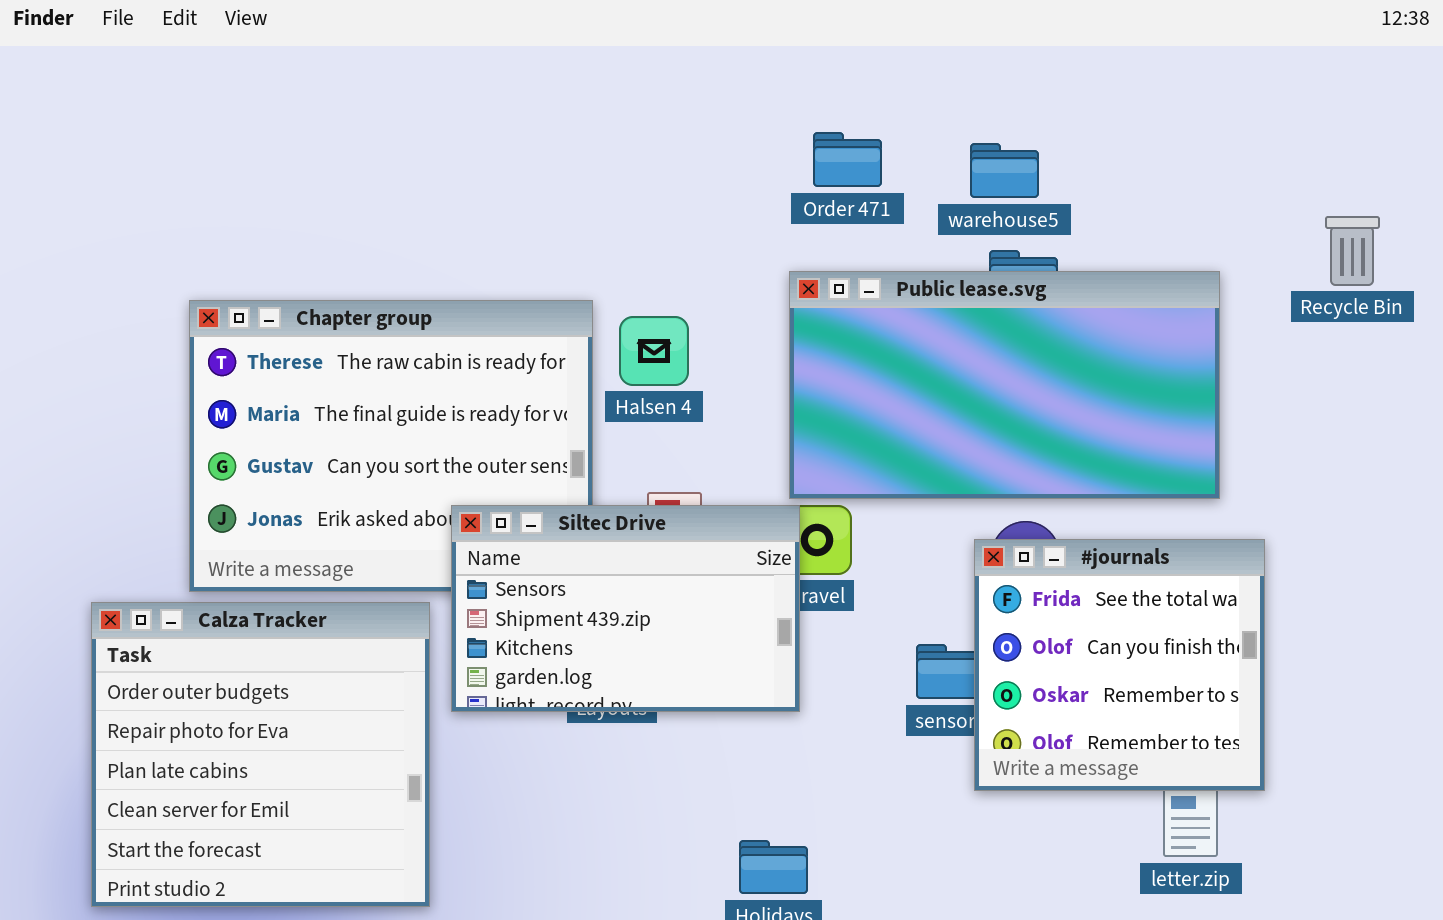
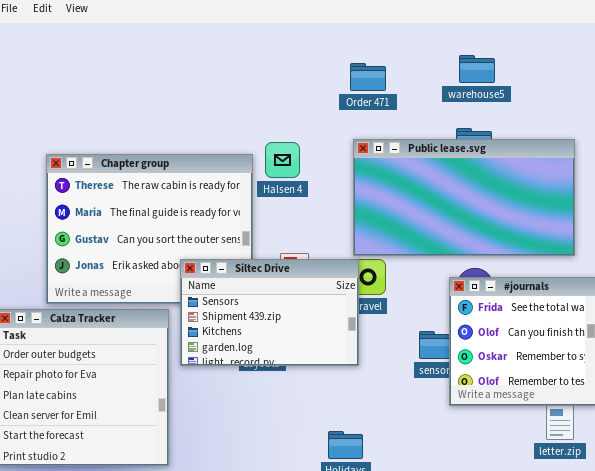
Order 471: [813,132,882,187] -> [350,63,386,91], moved
warehouse5: [970,143,1039,198] -> [459,55,495,83], moved
Halsen 4: [619,316,689,386] -> [265,142,300,178], moved

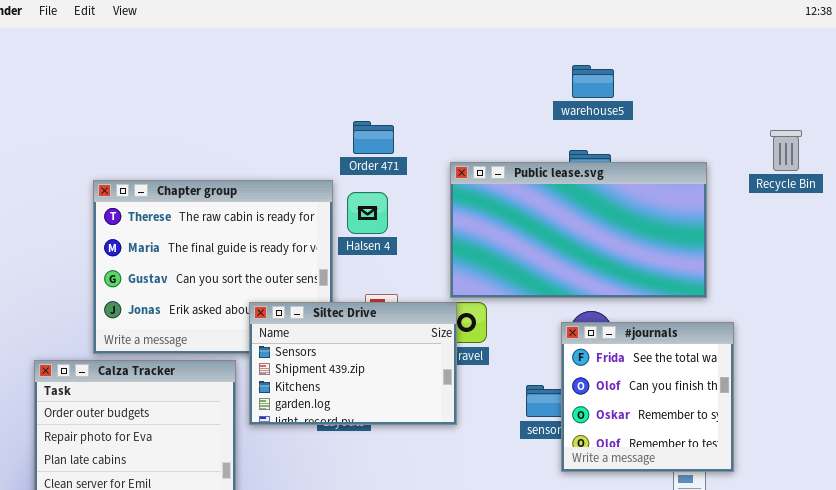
Order 471: [350,63,386,91] -> [353,121,394,154], moved
Halsen 4: [265,142,300,178] -> [347,192,388,234], moved

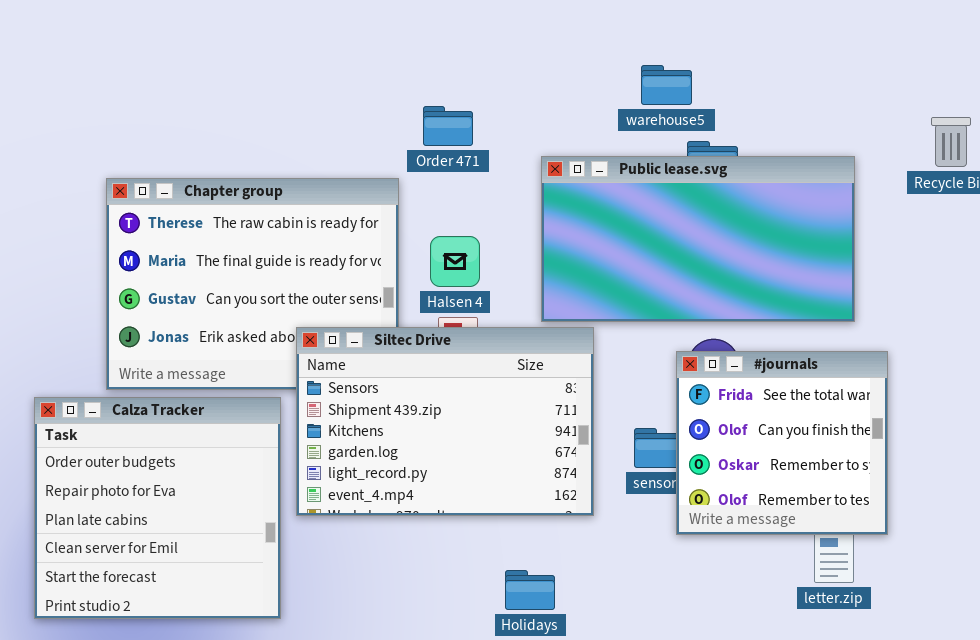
warehouse5: [572,65,614,98] -> [641,65,692,105], moved
Halsen 4: [347,192,388,234] -> [430,236,480,287], moved
Siltec Drive: [249,302,457,425] -> [296,327,594,516], resized

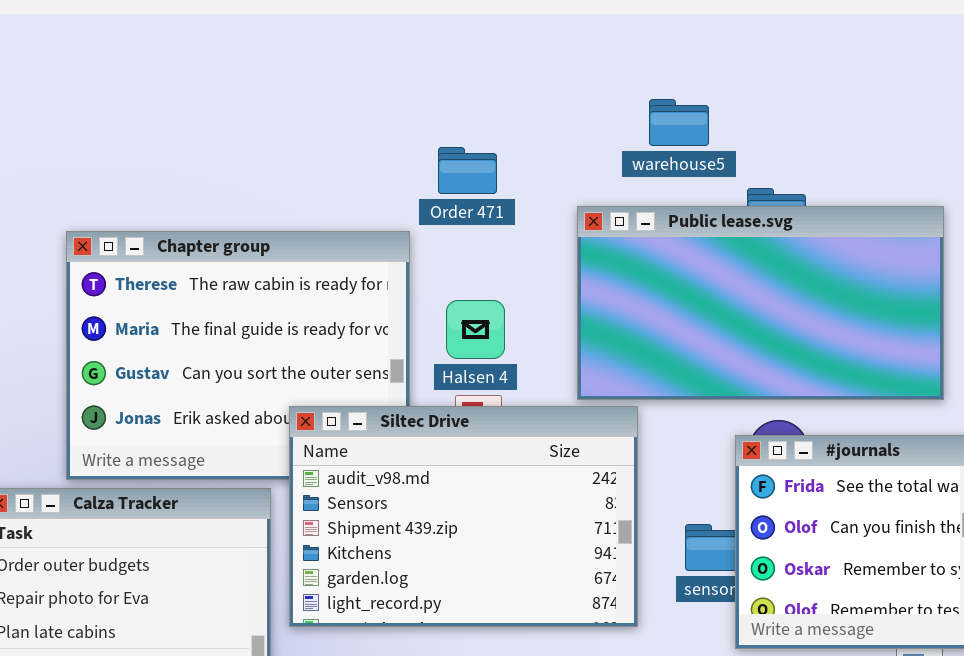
warehouse5: [641,65,692,105] -> [649,99,709,146], moved
Siltec Drive: [296,327,594,516] -> [289,406,638,627], scrolled up 1 row

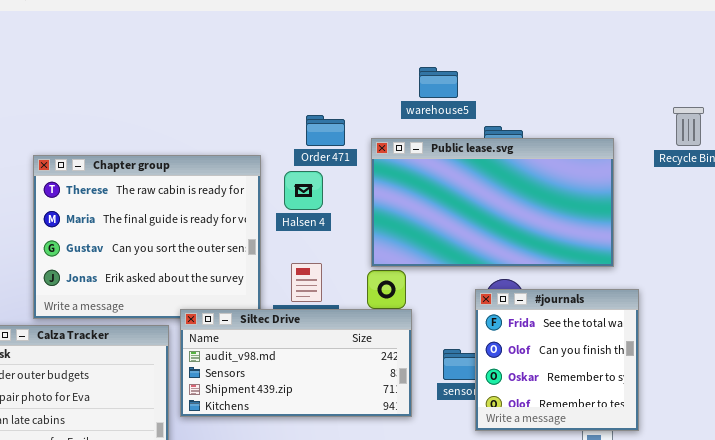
Order 471: [438,147,497,194] -> [306,115,345,146], moved
Halsen 4: [446,300,505,359] -> [284,171,323,210], moved
Siltec Drive: [289,406,638,627] -> [180,309,412,417], resized

